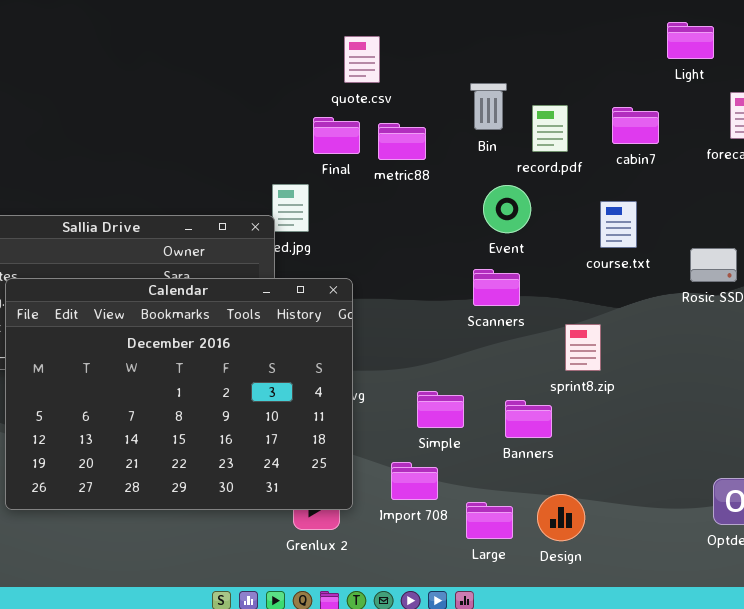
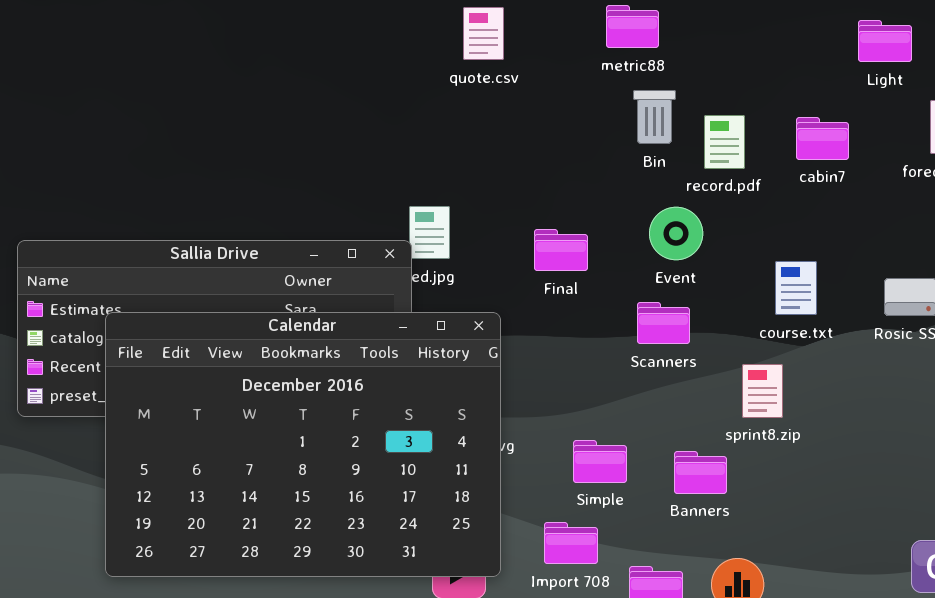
quote.csv: [344,36,380,83] -> [463,7,504,60], moved
Final: [313,117,360,154] -> [534,229,588,271], moved
metric88: [378,123,426,160] -> [606,5,659,48], moved
course.txt: [600,201,637,248] -> [775,261,817,315], moved

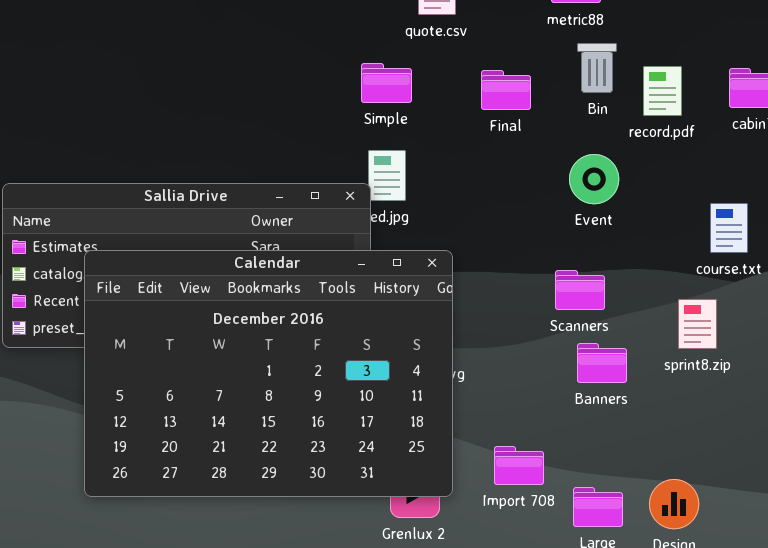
Event: [649,207,703,260] -> [569,154,619,204], moved
Final: [534,229,588,271] -> [481,70,531,110], moved
Scanners: [637,302,690,344] -> [555,270,605,310], moved
Simple: [573,440,627,483] -> [361,63,412,103], moved
Banners: [674,451,727,494] -> [577,343,627,383], moved

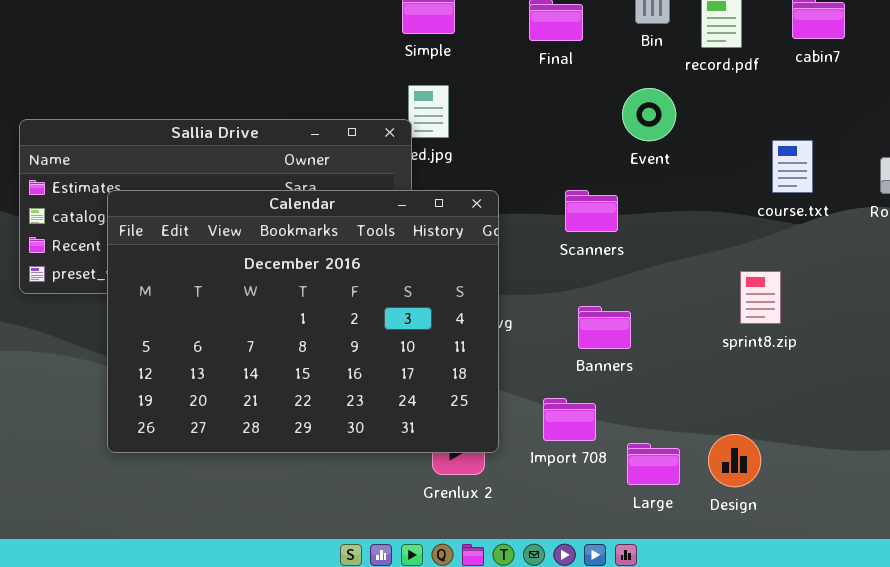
Scanners: [555,270,605,310] -> [565,190,618,232], moved
sprint8.zip: [678,299,717,349] -> [740,271,781,324], moved
Banners: [577,343,627,383] -> [578,306,631,349], moved

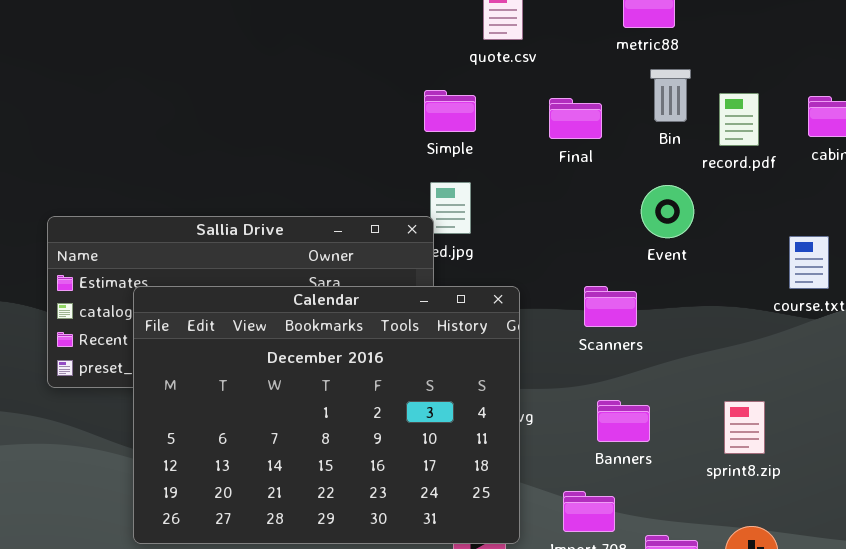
sprint8.zip: [740,271,781,324] -> [724,401,765,454], moved

